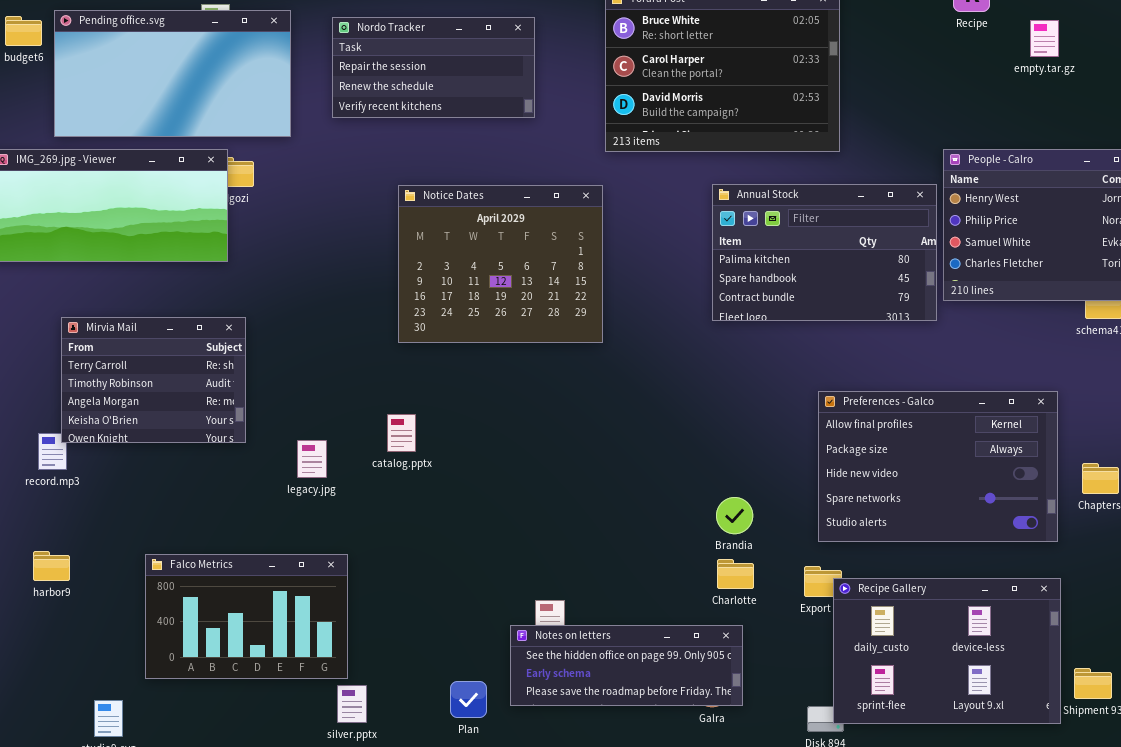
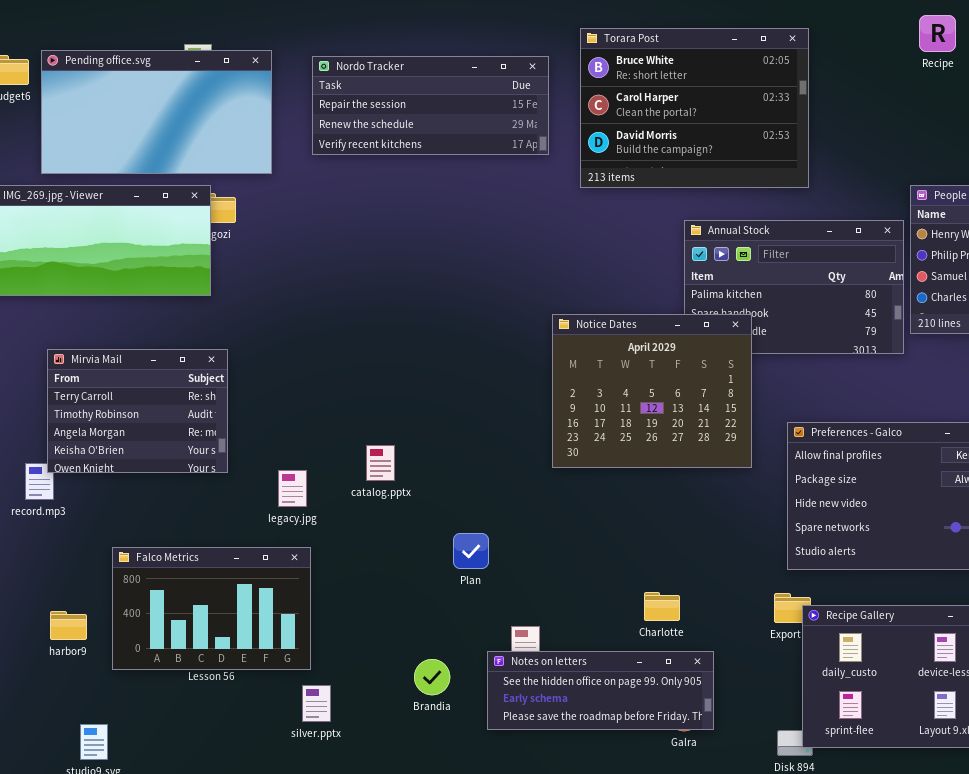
Nordo Tracker: [332,17,535,118] -> [312,56,549,155], resized
Notice Dates: [398,185,603,343] -> [552,314,752,468], moved
Brandia: [716,497,753,534] -> [414,659,450,695], moved
harbor9: [33,551,70,581] -> [50,611,87,640], moved
Falco Metrics: [145,554,348,679] -> [112,547,311,670], moved
Charlotte: [717,559,754,589] -> [644,592,680,621], moved
Plan: [450,681,487,718] -> [453,533,489,569], moved
silver.pptx: [337,685,367,723] -> [302,685,331,722], moved

